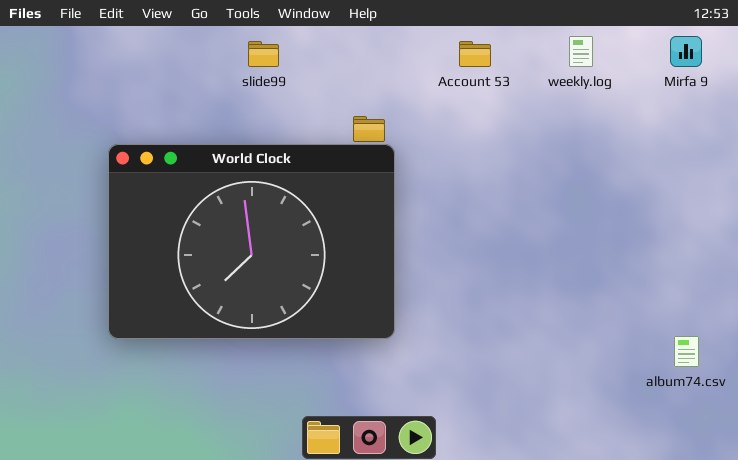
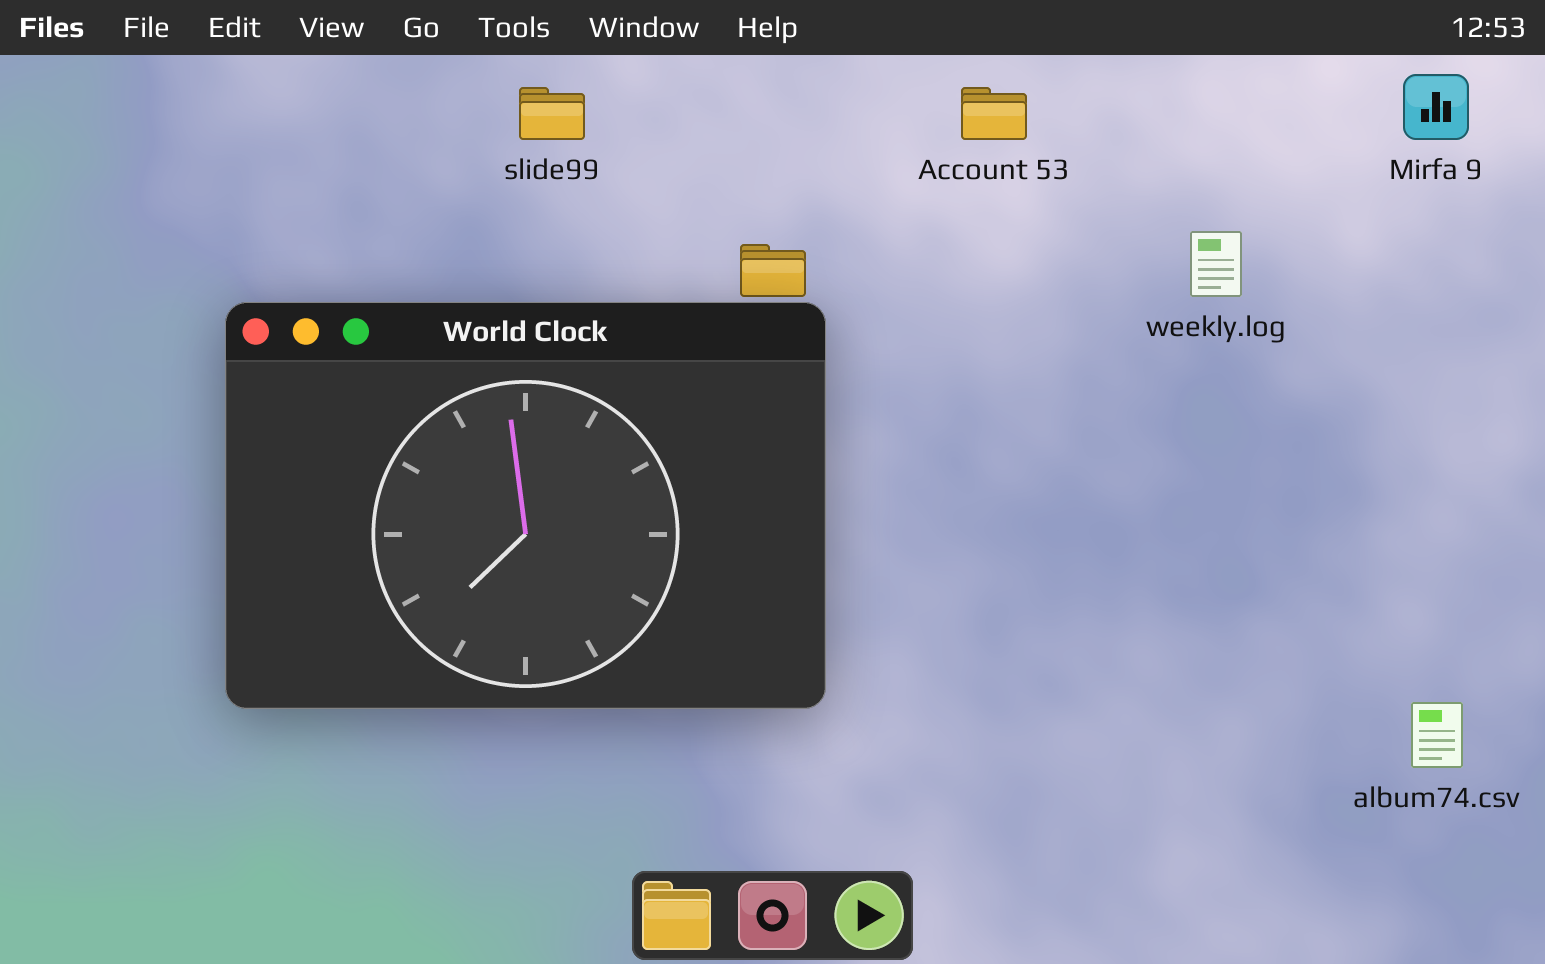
weekly.log: [569,36,593,67] -> [1190,231,1242,297], moved

